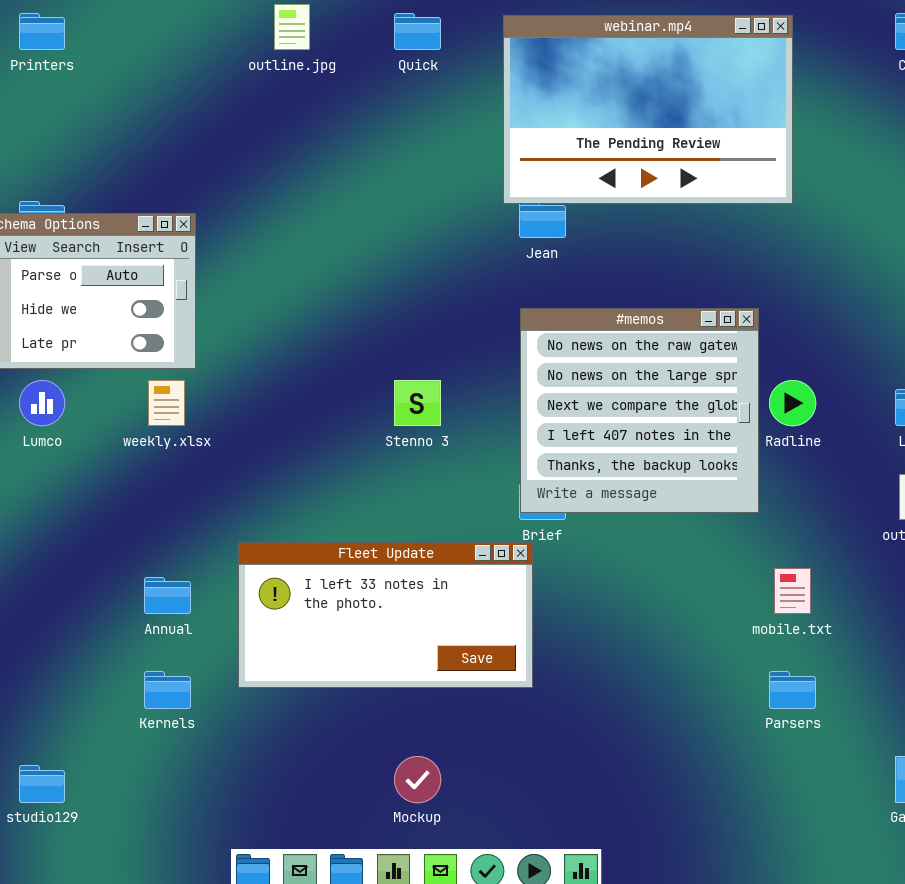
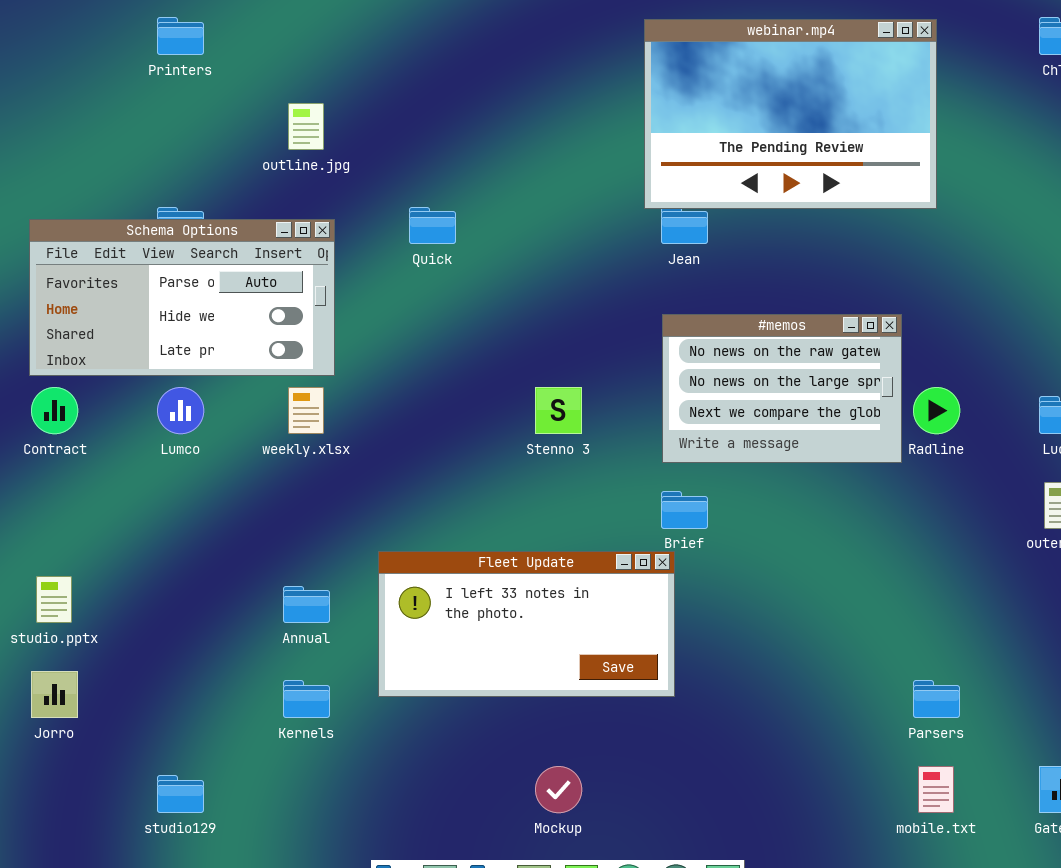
outline.jpg: [274,4,310,50] -> [288,103,324,150], moved
Quick: [394,13,441,50] -> [409,207,456,244], moved
#memos: [520,308,759,513] -> [662,314,902,463], resized
mobile.txt: [774,568,811,614] -> [918,766,954,813], moved

